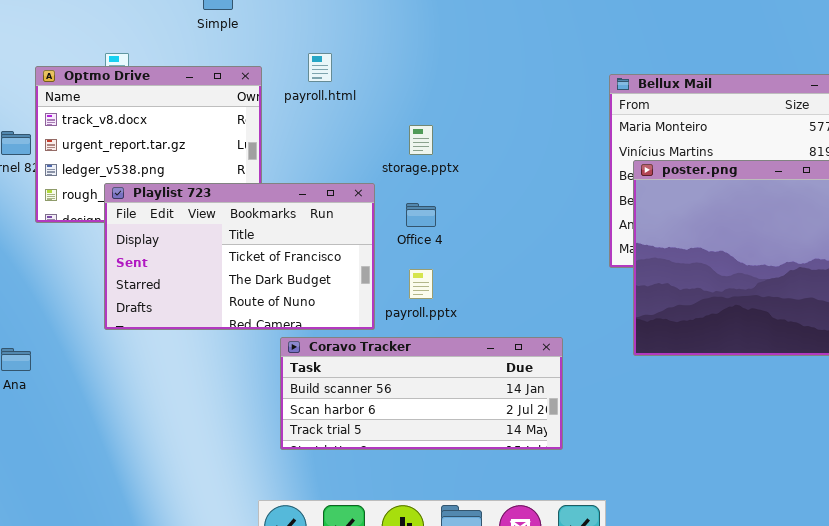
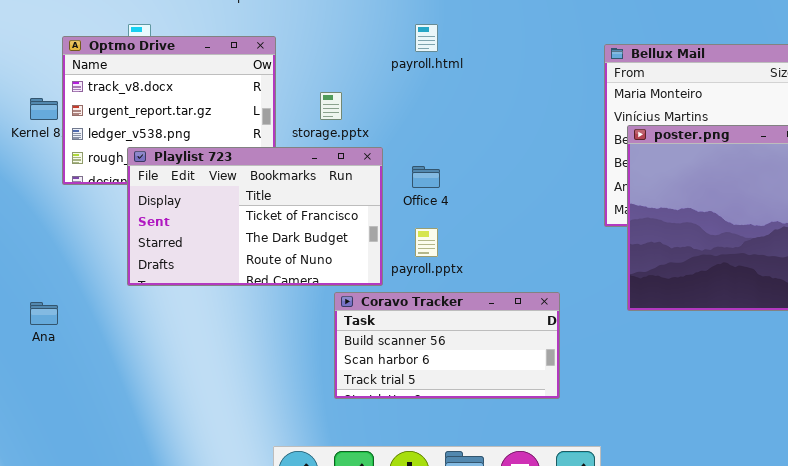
payroll.html: [308,53,332,82] -> [415,24,438,52], moved
storage.pptx: [409,125,433,155] -> [320,92,342,120], moved
Coravo Tracker: [280,337,563,450] -> [334,292,560,399], resized

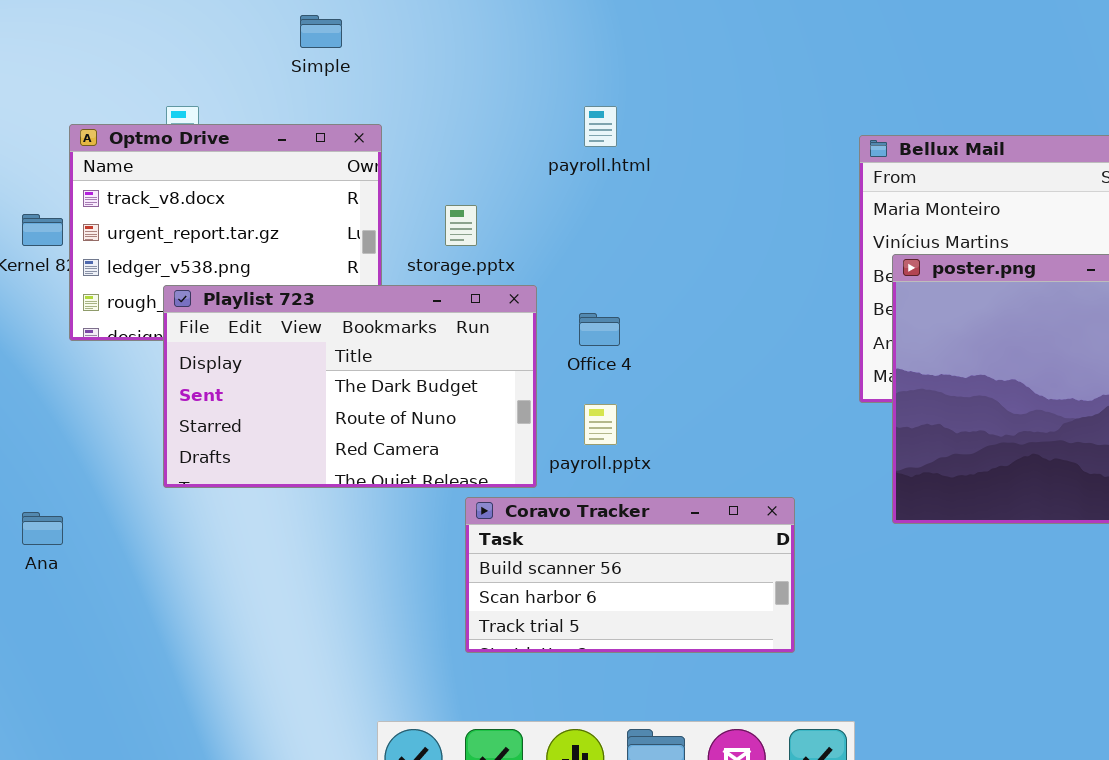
Playlist 723: [127,147,383,286] -> [163,285,537,488], scrolled down 1 row

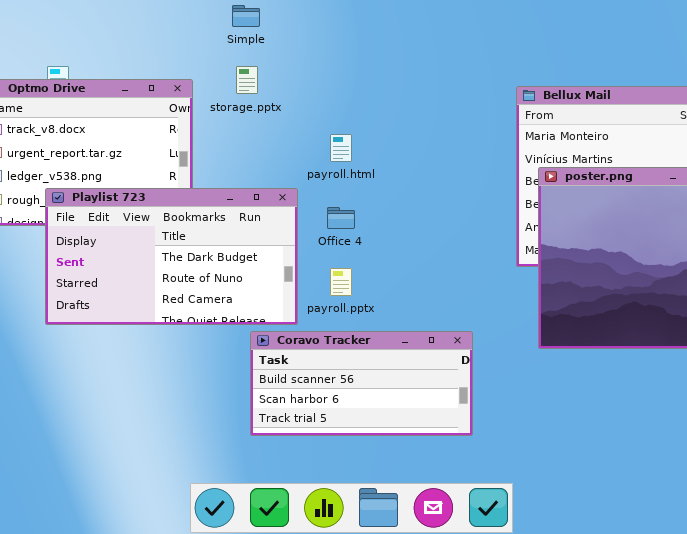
Simple: [300,15,342,48] -> [232,5,260,27], moved
payroll.html: [584,106,617,147] -> [330,134,352,162], moved
storage.pptx: [445,205,477,246] -> [236,66,258,94], moved

